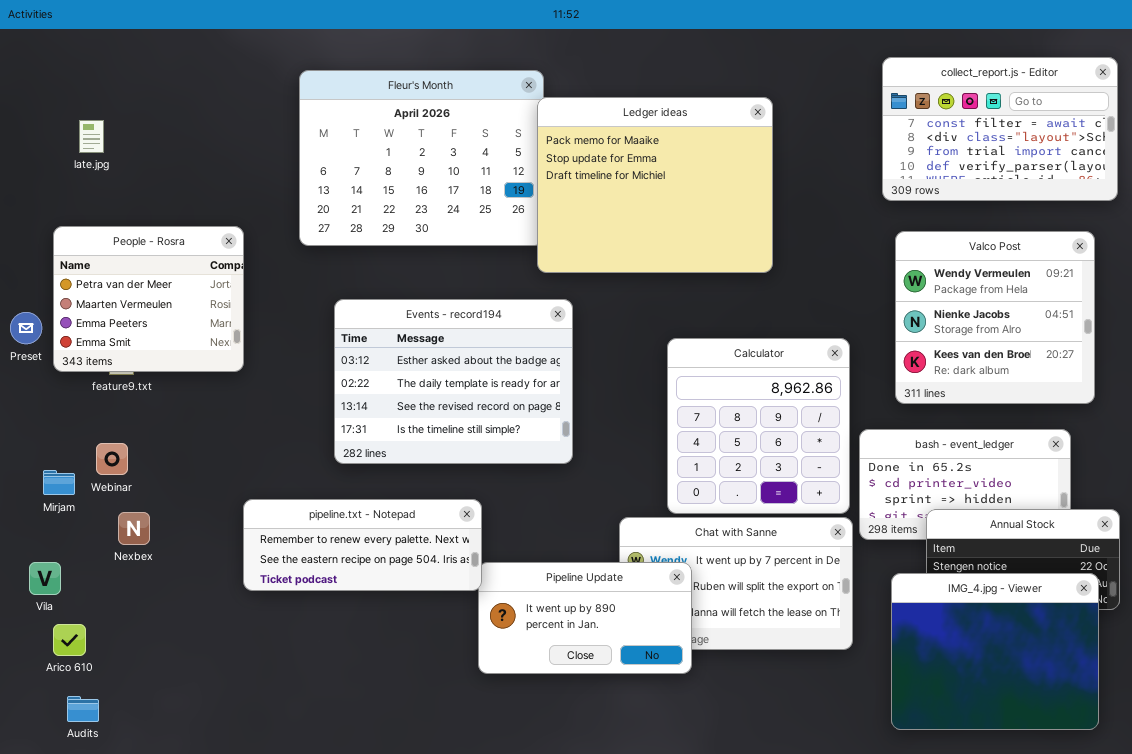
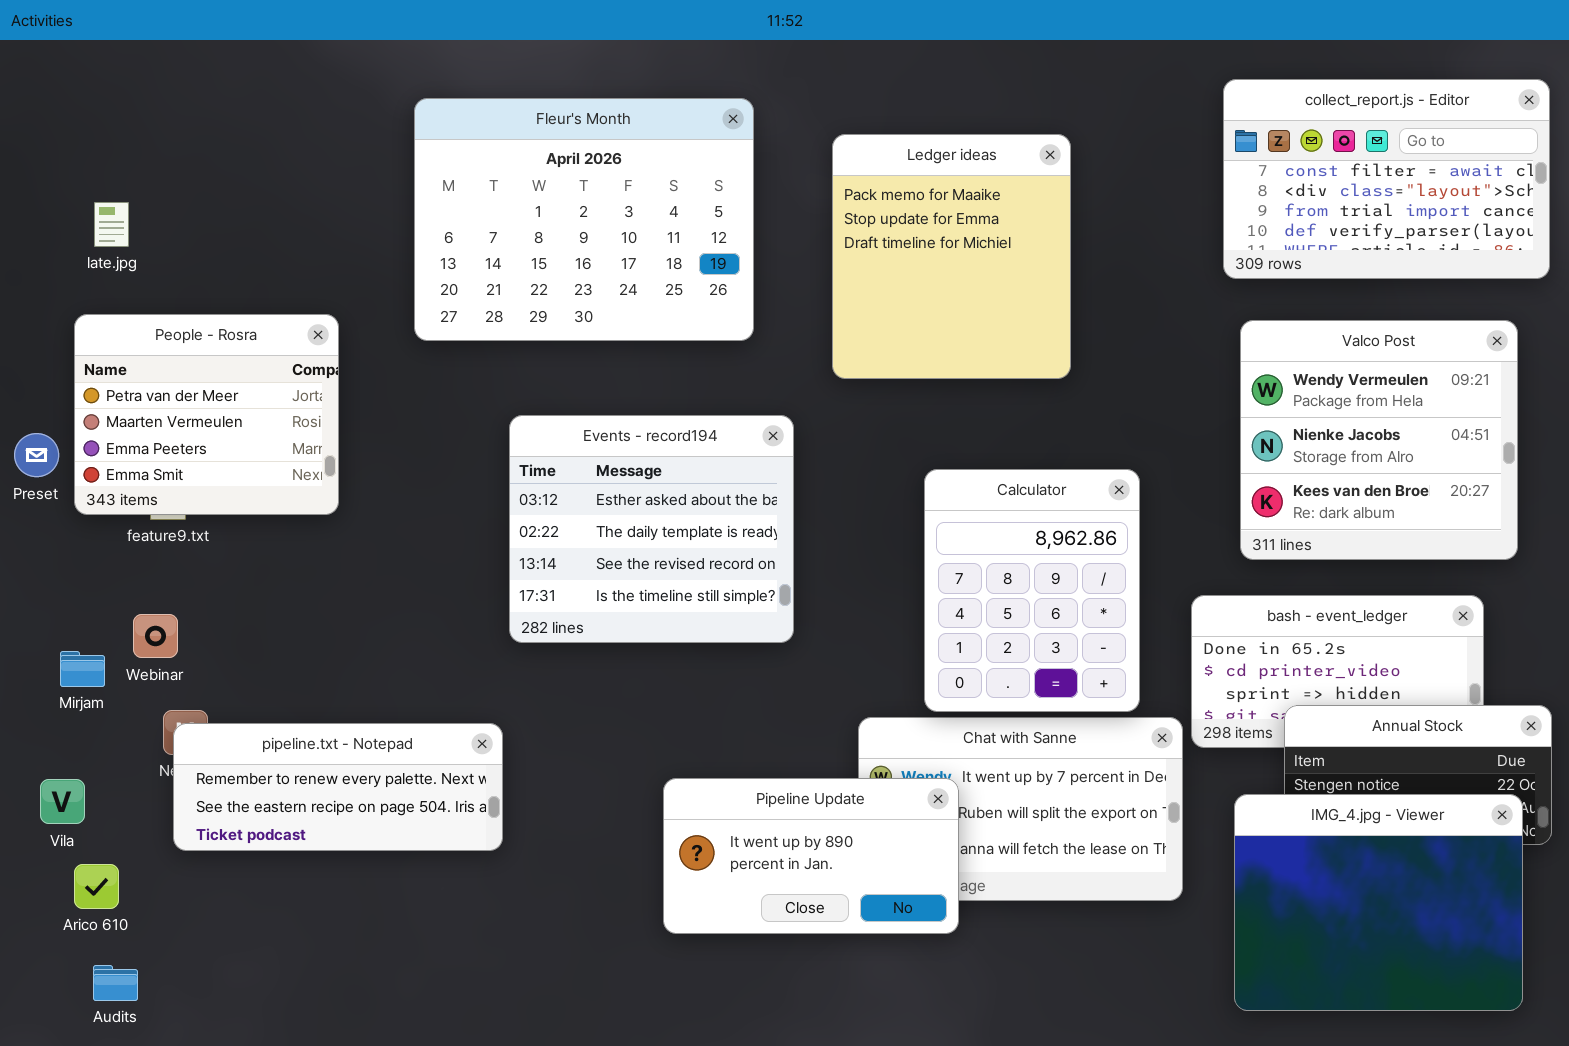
Ledger ideas: [537,97,773,273] -> [832,134,1071,379], resized
late.jpg: [79,120,104,153] -> [94,202,129,247], moved
Events - record194: [334,299,573,464] -> [509,415,794,643], resized
Calculator: [667,338,850,514] -> [924,469,1140,712], resized
pipeline.txt - Notepad: [243,499,482,591] -> [173,723,503,851], moved

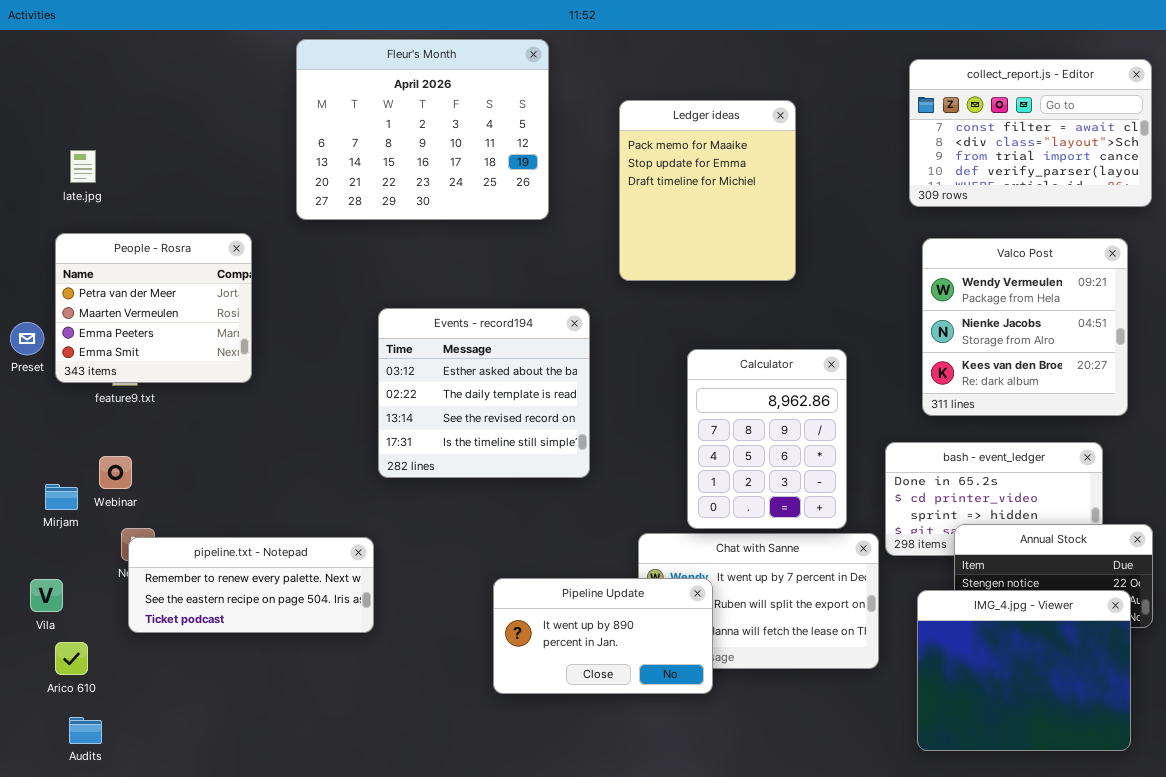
Fleur's Month: [414,98,754,341] -> [296,39,549,220], moved

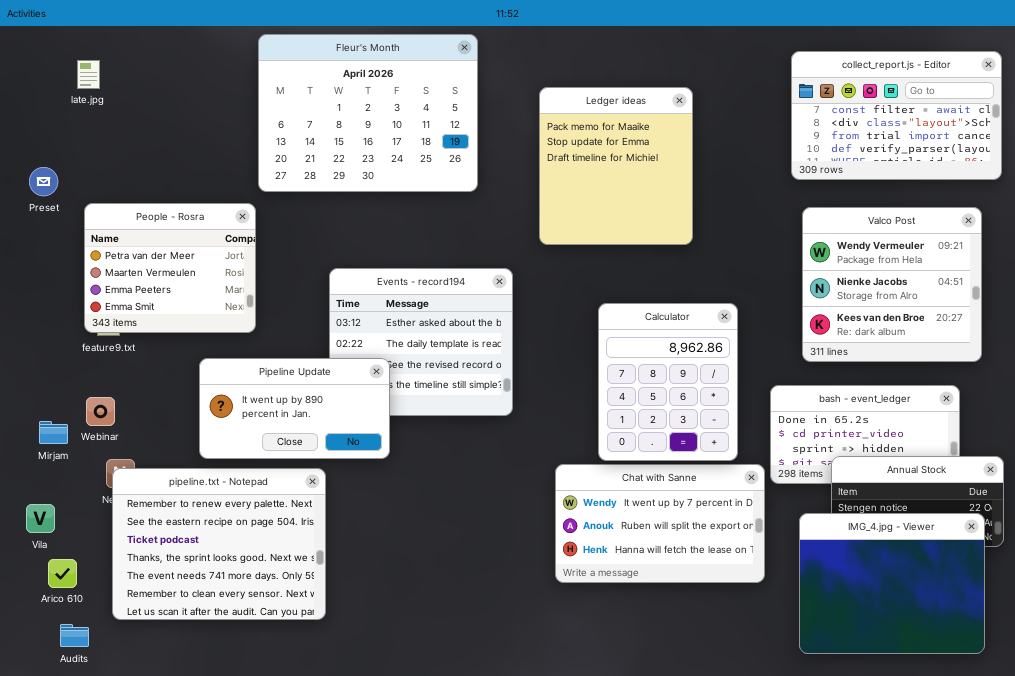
late.jpg: [70,150,96,183] -> [77,60,100,89], moved
People - Rosra: [55,233,252,383] -> [84,203,256,333], moved
Preset: [10,322,44,355] -> [29,167,58,196], moved
pipeline.txt - Notepad: [128,537,374,633] -> [112,468,326,620], resized
Pipeline Update: [493,578,713,694] -> [199,358,390,459], moved

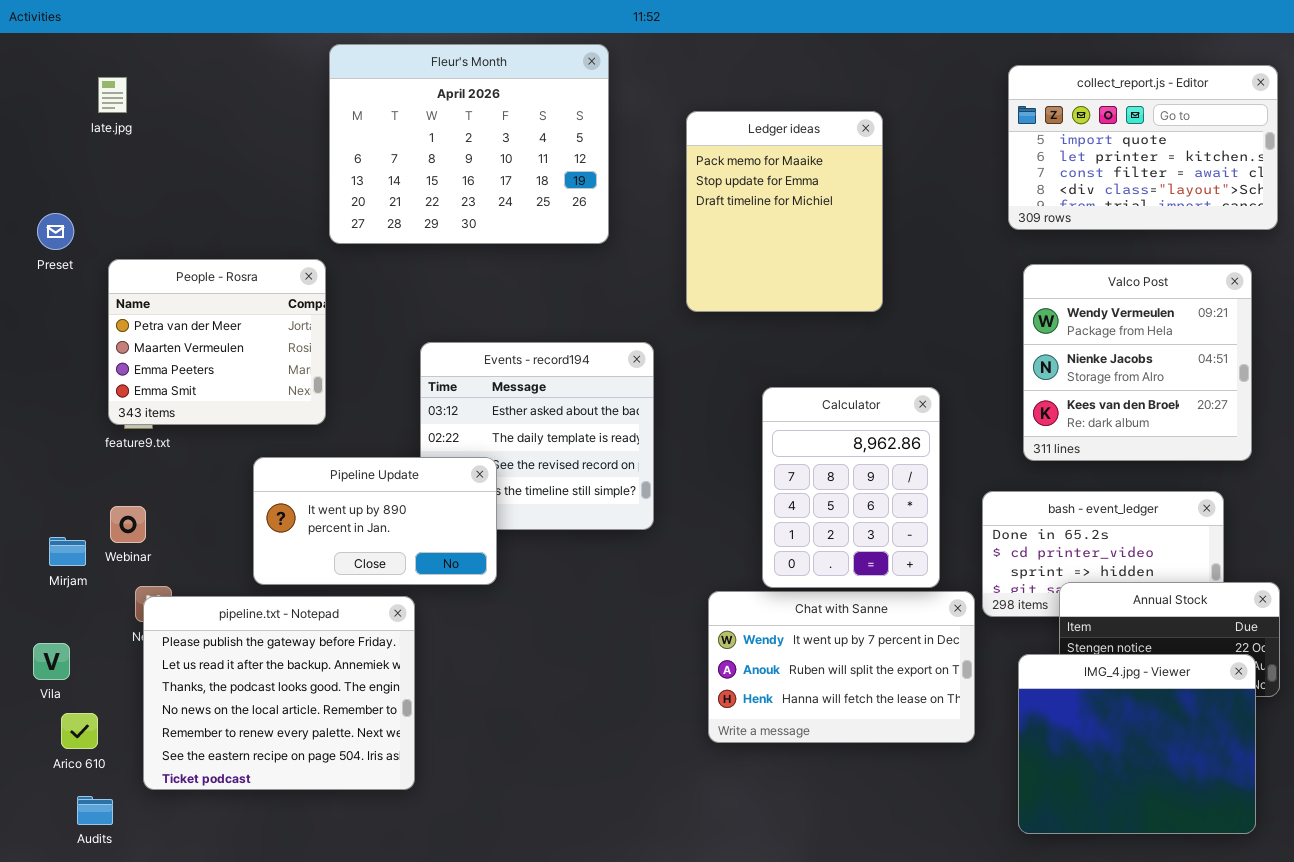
collect_report.js - Editor: [791,51,1002,180] -> [1008,65,1278,230], scrolled up 2 rows
pipeline.txt - Notepad: [112,468,326,620] -> [143,596,415,790], scrolled up 4 rows

